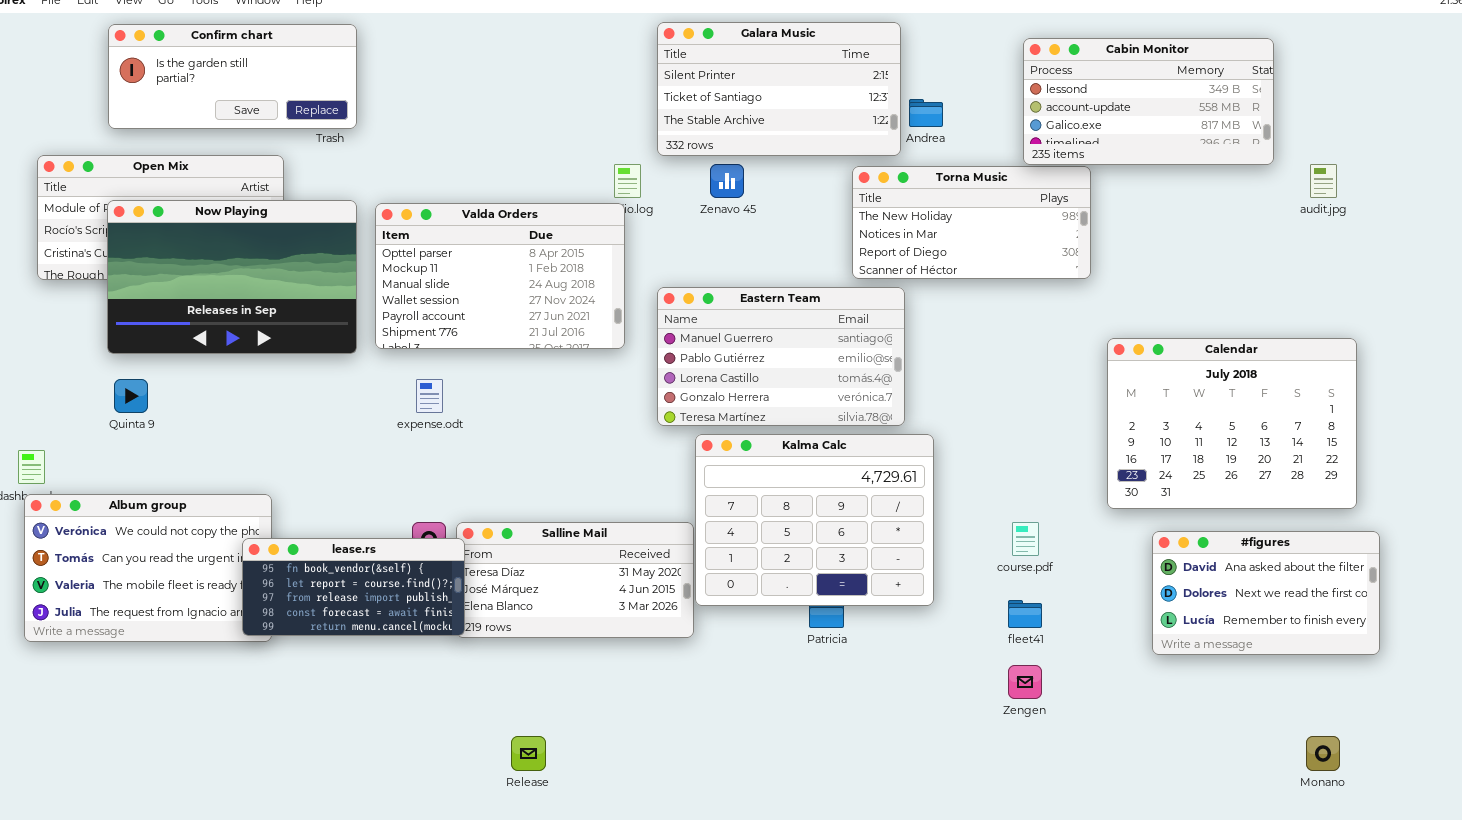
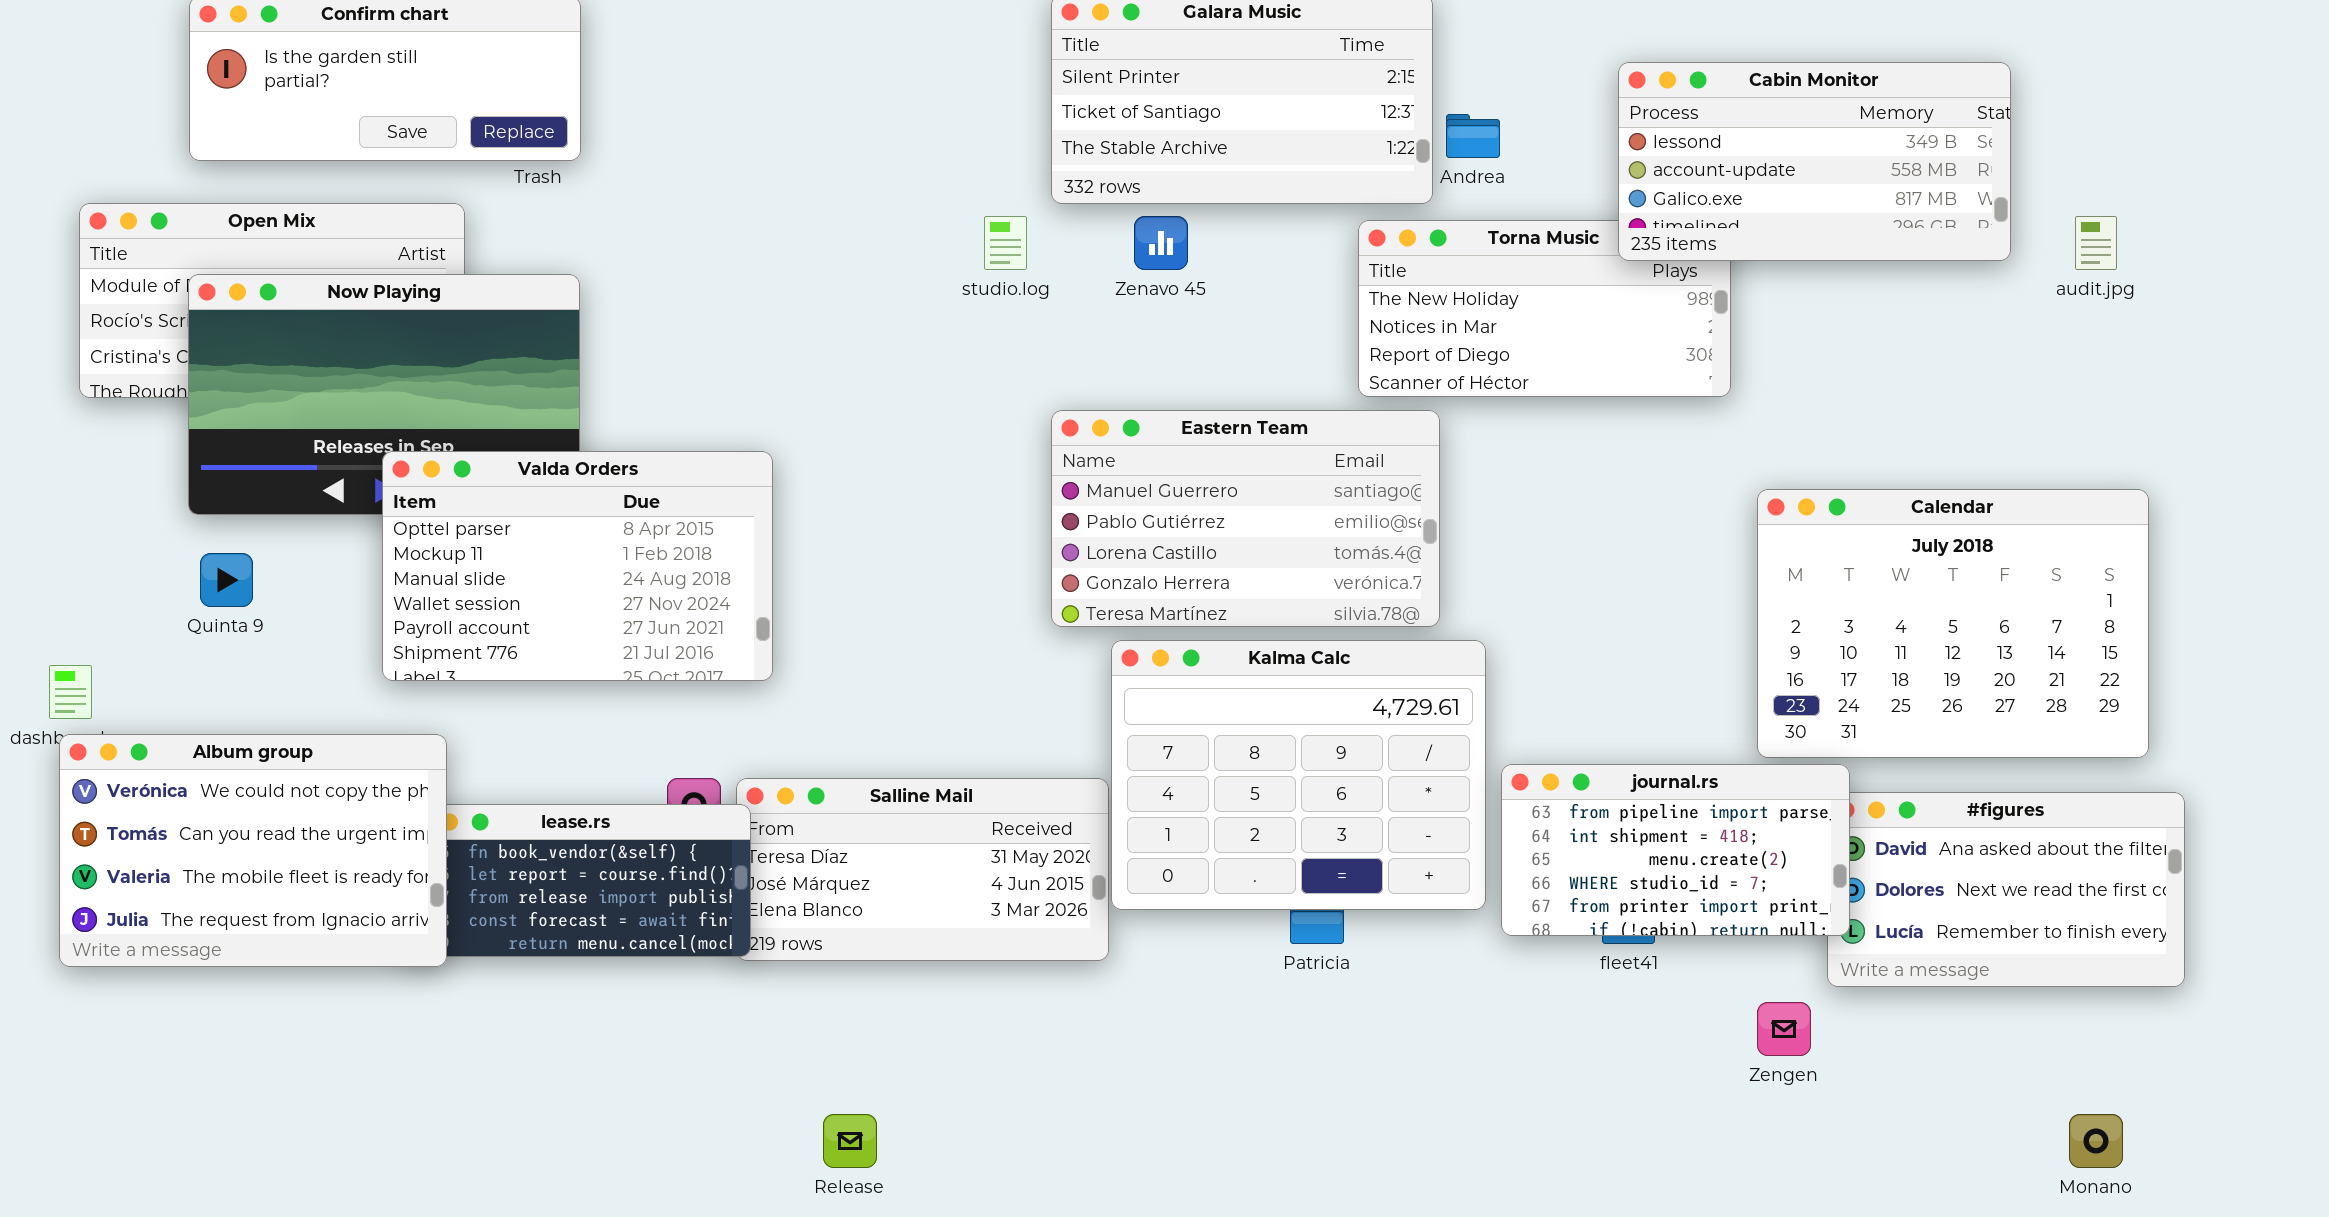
Cabin Monitor: [1023,38,1274,165] -> [1618,62,2011,261], moved
Valda Orders: [375,203,625,349] -> [382,451,773,681], moved
Album group: [24,494,272,642] -> [59,734,447,967], raised
journal.rs: none -> [1501,764,1850,936], opened
Zengen: [1008,665,1042,699] -> [1757,1002,1811,1056], moved

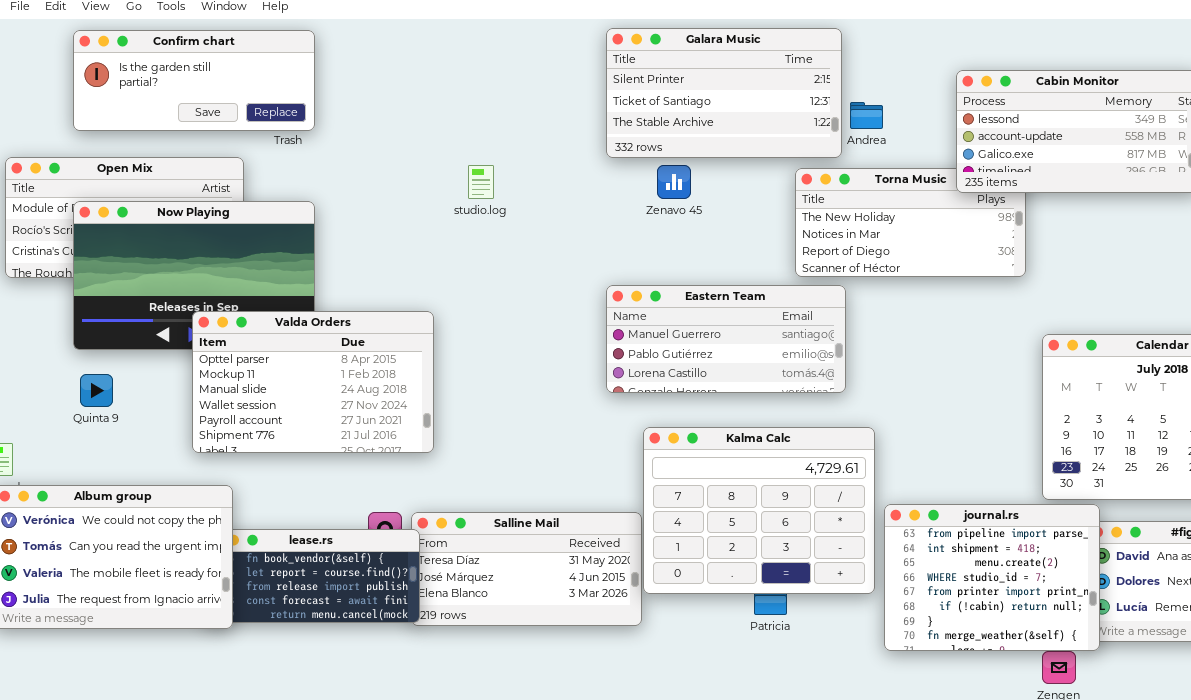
studio.log: [984,216,1027,270] -> [468,165,494,199], moved
Eastern Team: [1051,410,1440,627] -> [606,285,846,393], resized
journal.rs: [1501,764,1850,936] -> [884,504,1100,651], resized

